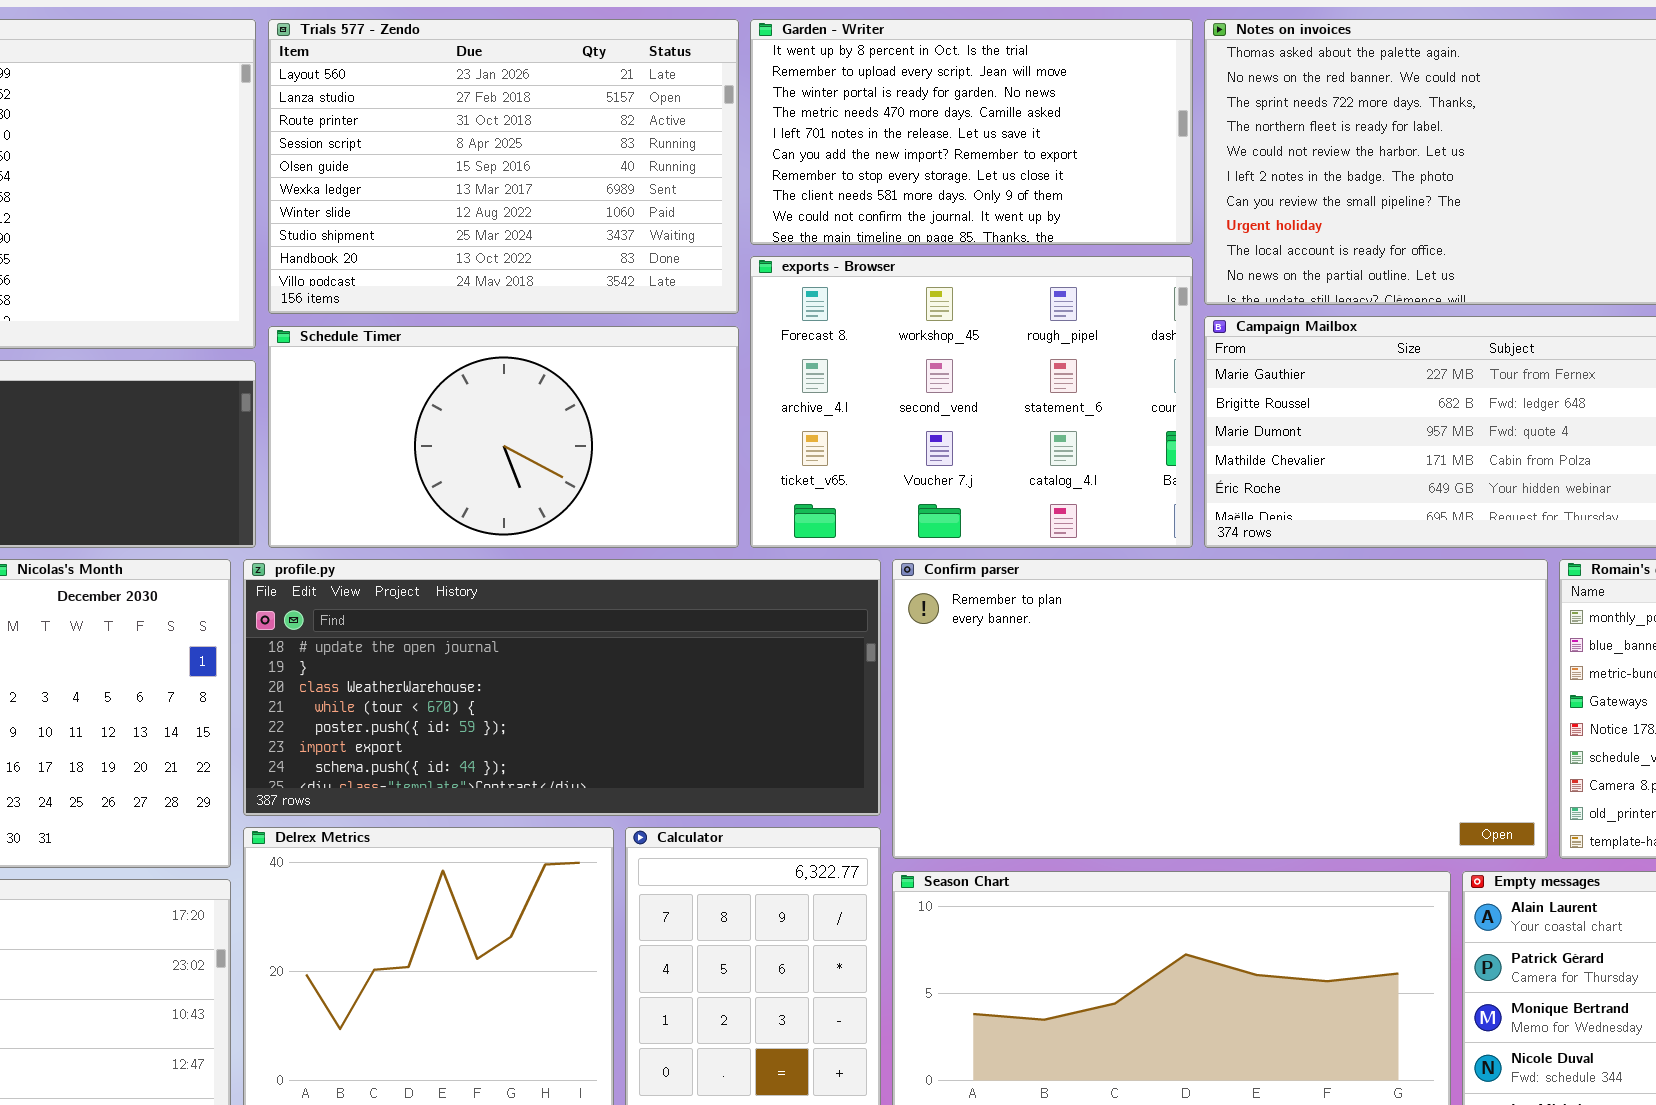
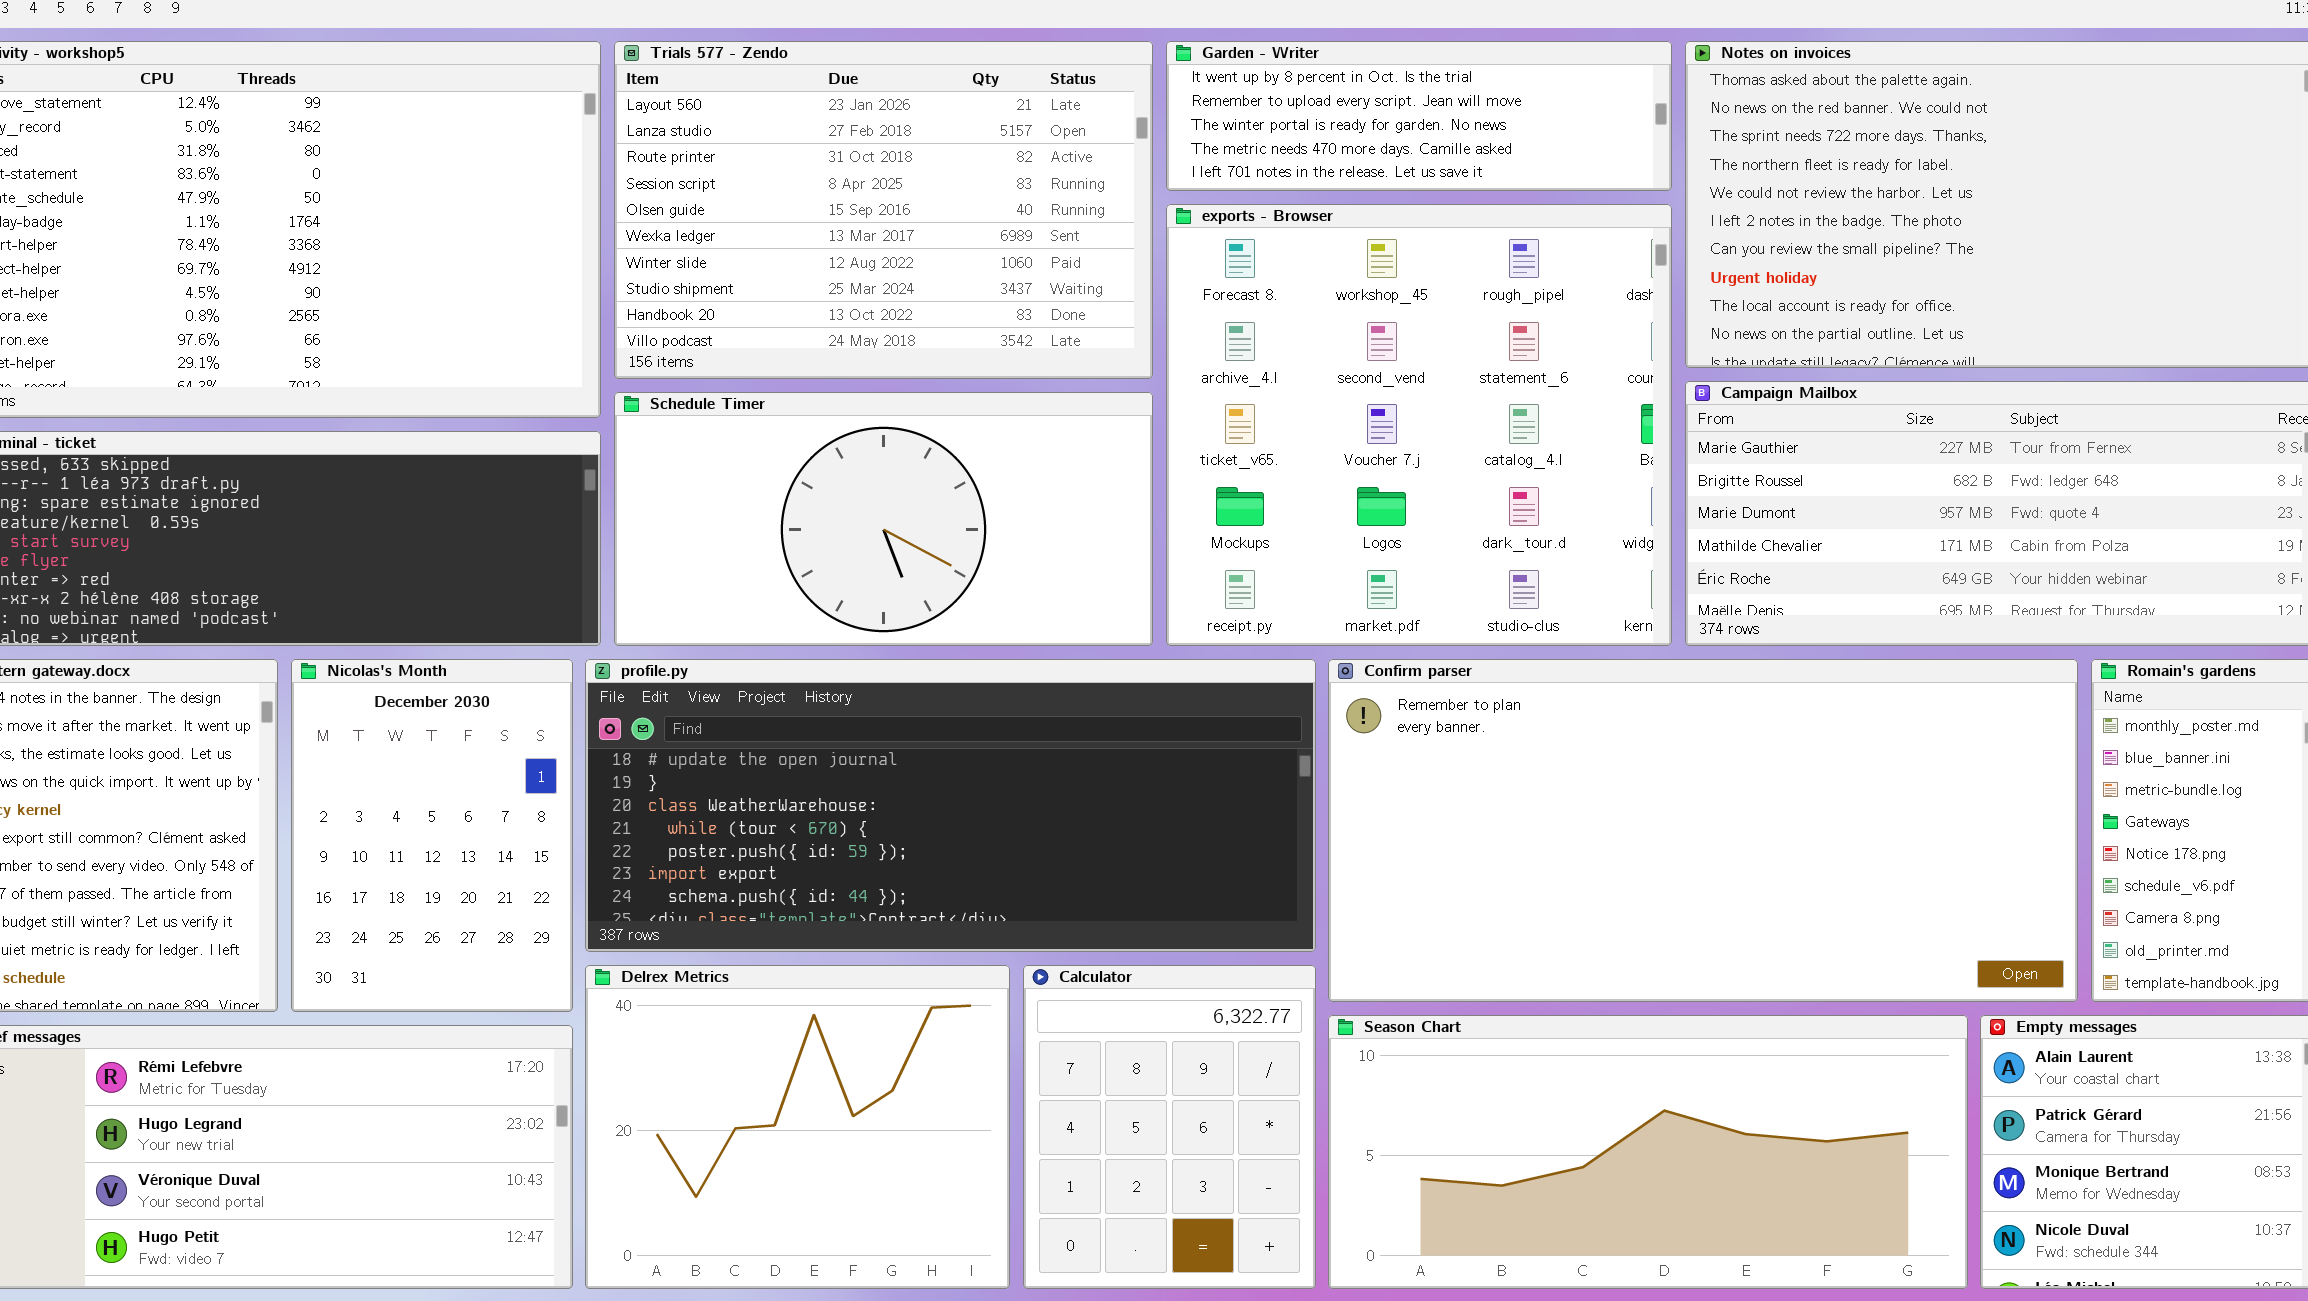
Garden - Writer: [750,19,1193,245] -> [1166,41,1672,191], resized
exports - Browser: [750,256,1193,548] -> [1166,204,1672,646], resized

